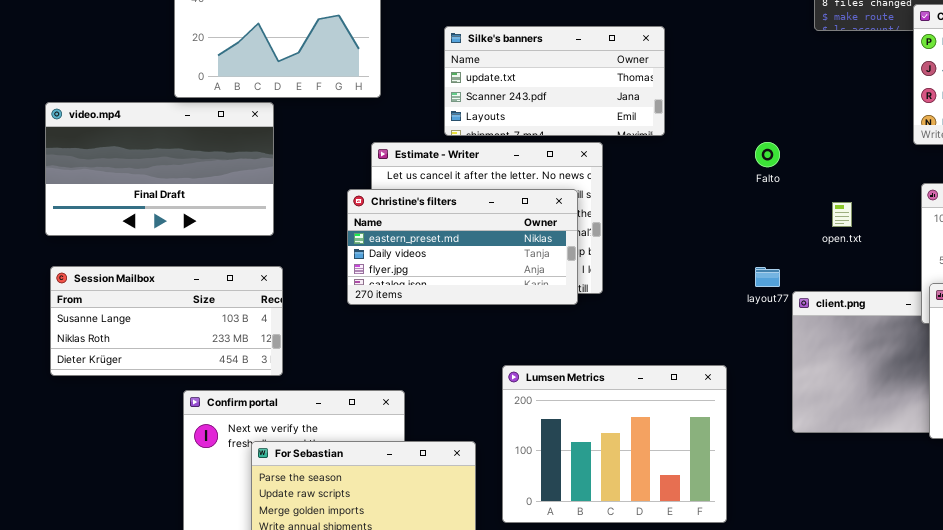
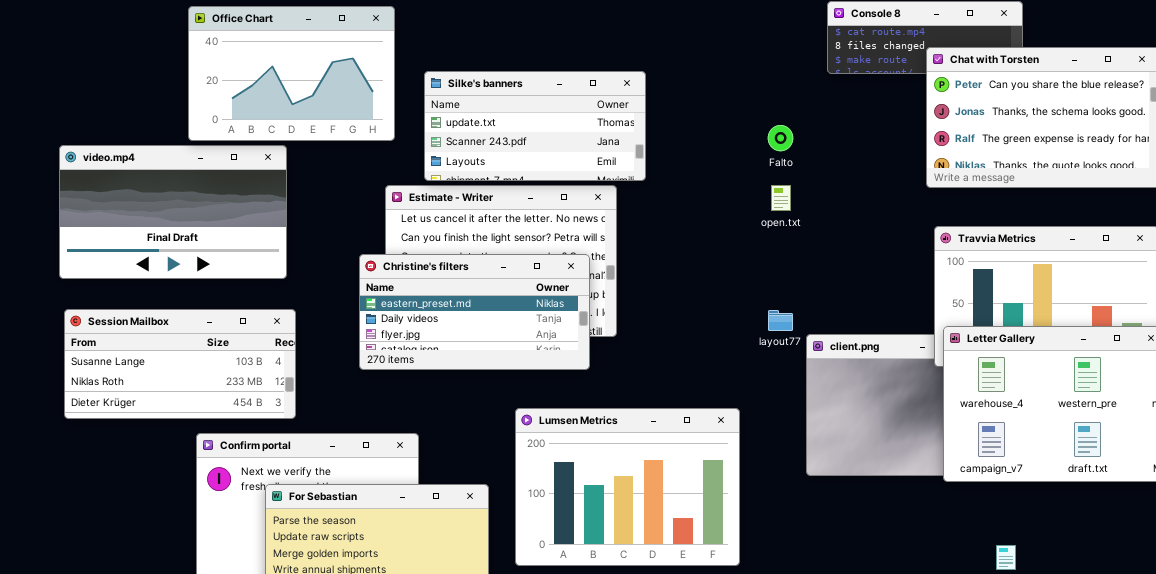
Silke's banners: [444,26,665,136] -> [424,71,646,181], moved
Falto: [755,142,780,167] -> [768,125,793,151], moved
Christine's filters: [347,189,578,305] -> [359,254,590,370], moved
open.txt: [832,202,852,227] -> [771,185,791,211], moved

